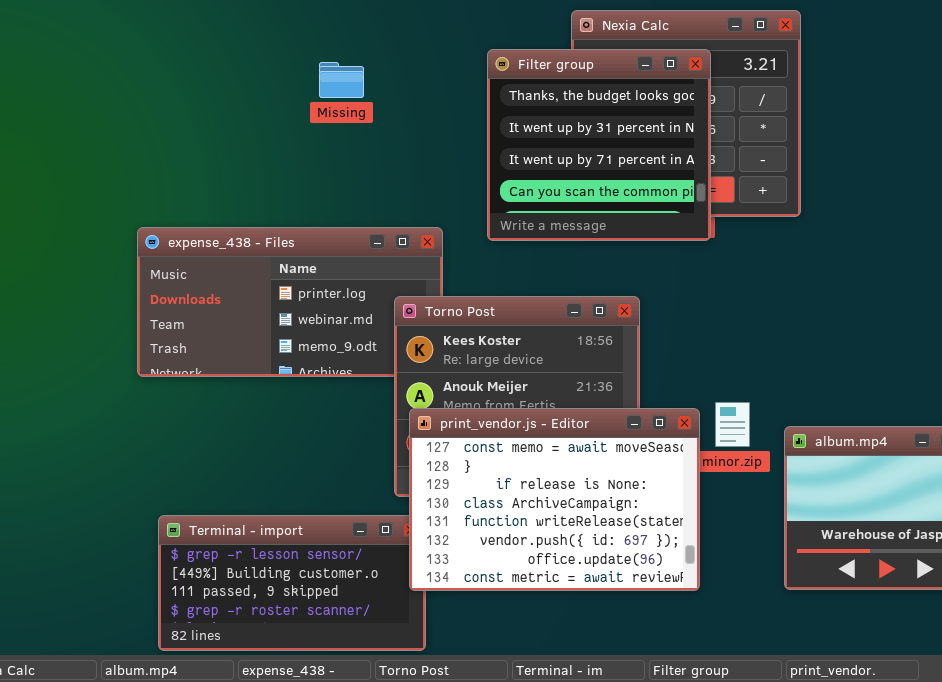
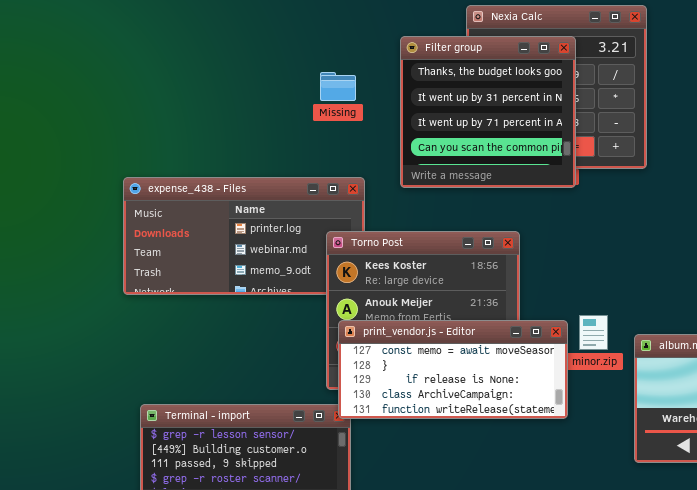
Missing: [319,62,364,98] -> [320,72,356,101], moved
print_vendor.js - Editor: [409,408,700,591] -> [338,320,568,419], resized

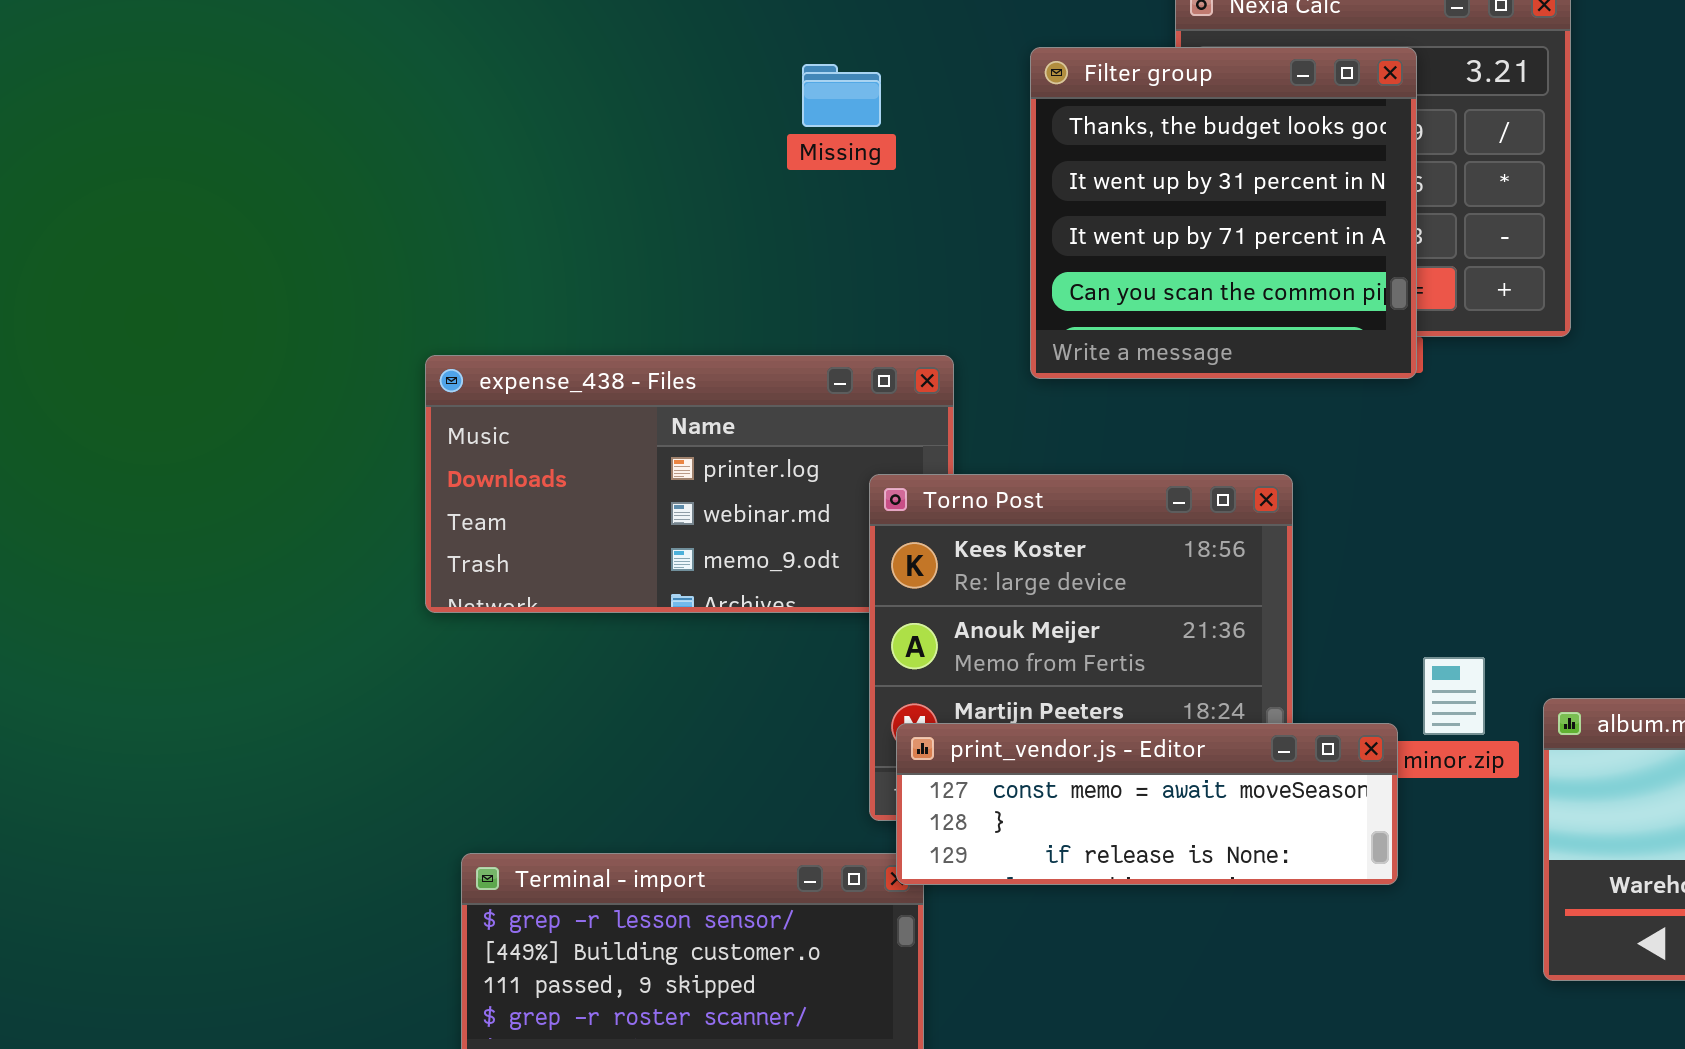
Missing: [320,72,356,101] -> [802,64,881,127], moved
print_vendor.js - Editor: [338,320,568,419] -> [896,723,1398,885], resized

